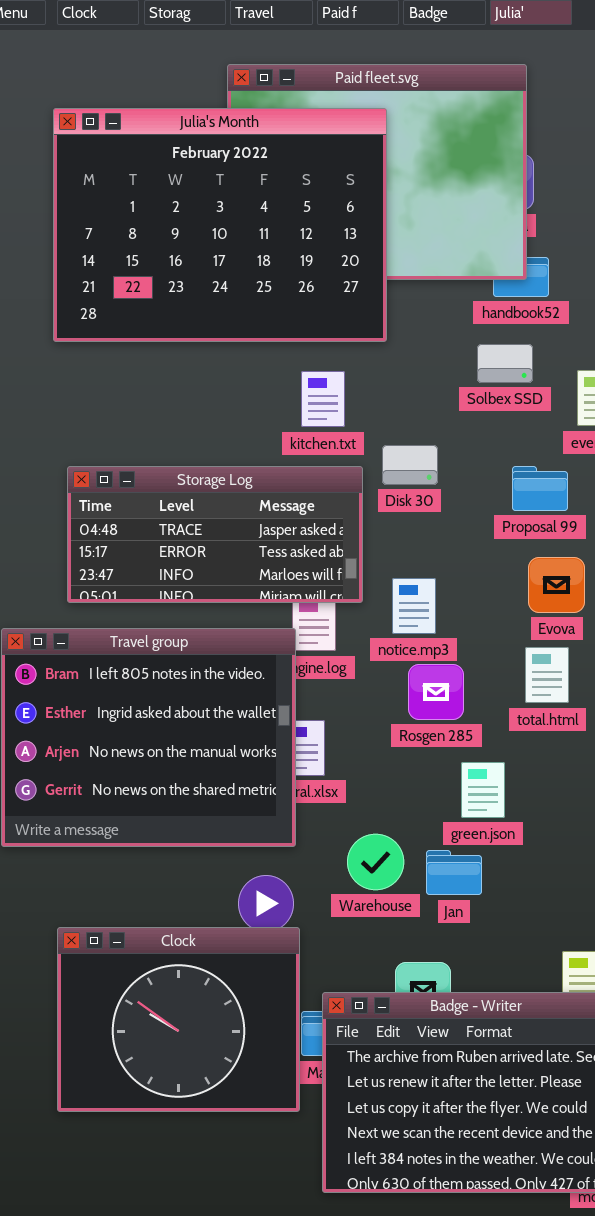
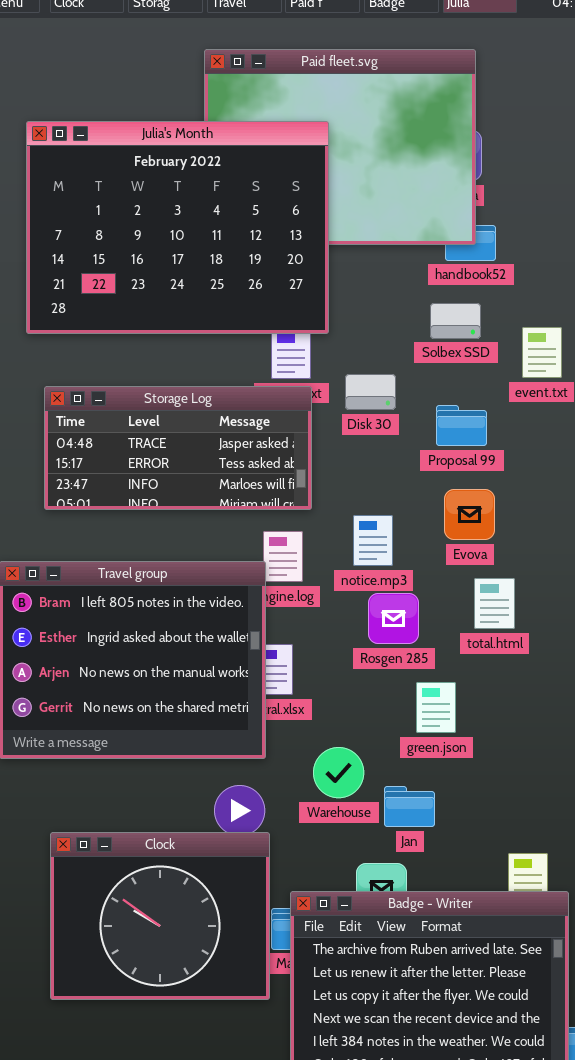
Julia's Month: [53,108,387,342] -> [26,121,329,334], moved
Disk 30: [382,445,438,485] -> [345,374,396,410], moved
Storage Log: [67,466,363,603] -> [44,386,312,510], moved
Proposal 99: [512,466,568,511] -> [436,405,487,446], moved
Evova: [528,557,585,613] -> [444,489,495,540], moved
Jan: [426,850,482,895] -> [384,786,435,827], moved

